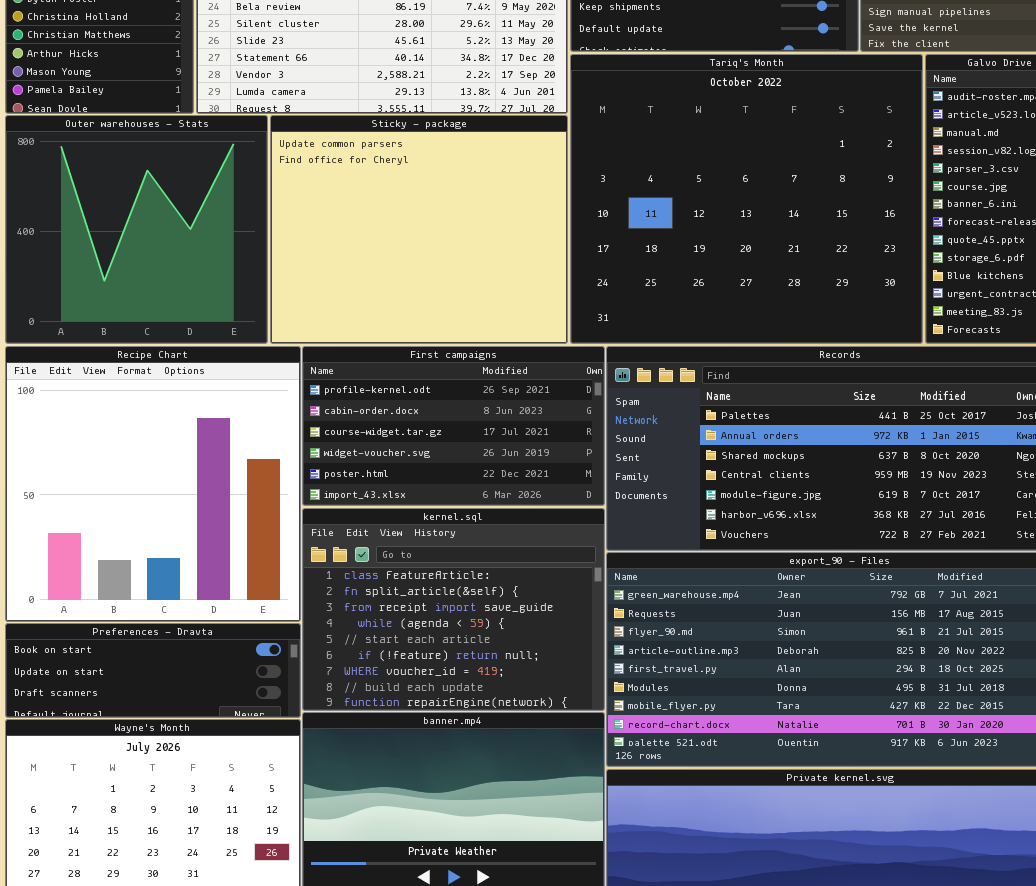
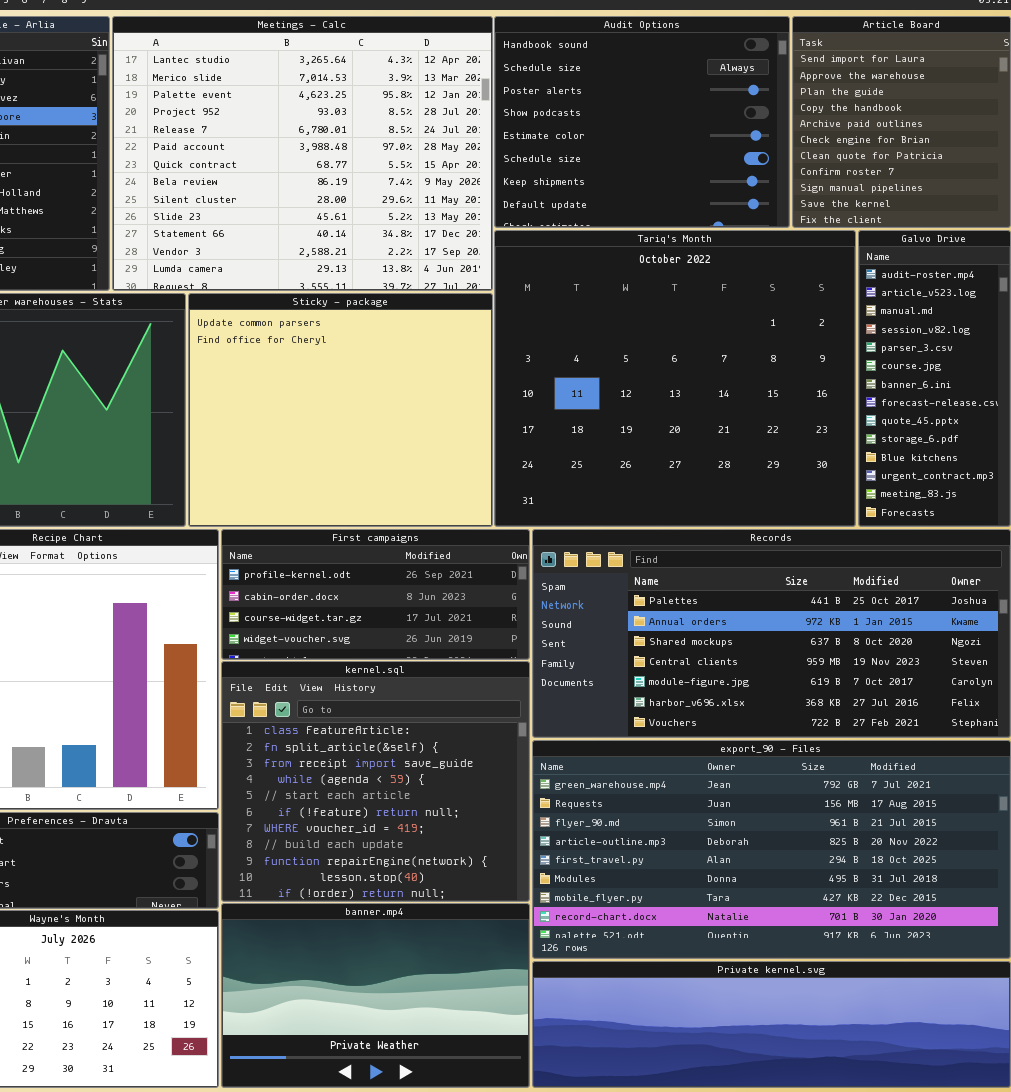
First campaigns: [302,346,605,506] -> [221,529,530,660], resized
kernel.sql: [302,508,605,711] -> [221,661,530,902], resized

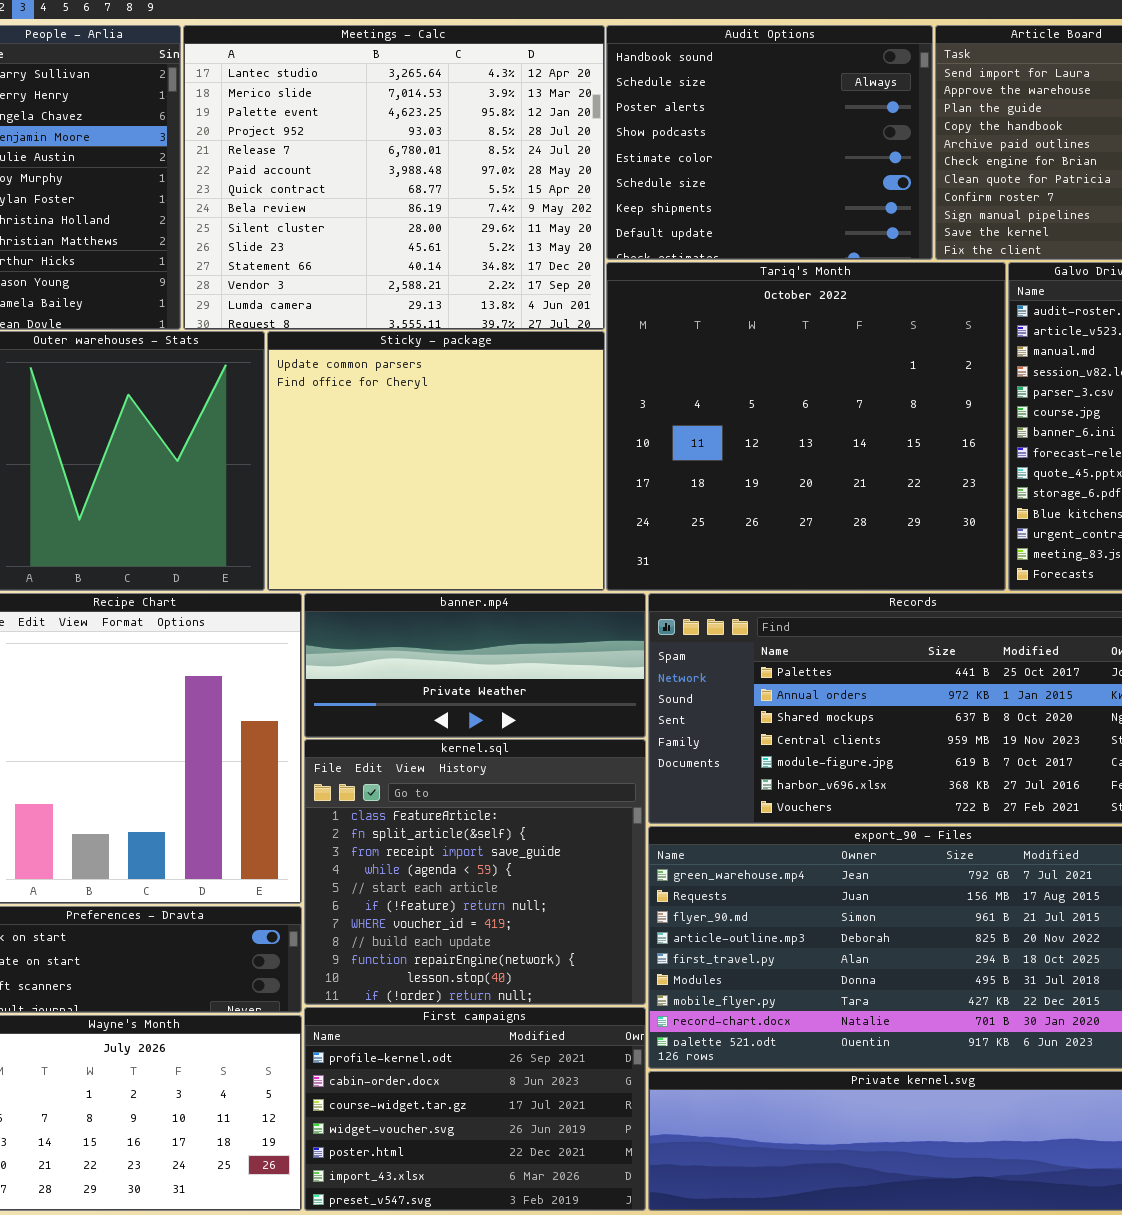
First campaigns: [221,529,530,660] -> [304,1007,646,1211], moved, resized
banner.mp4: [221,903,530,1088] -> [304,593,646,738], moved, resized

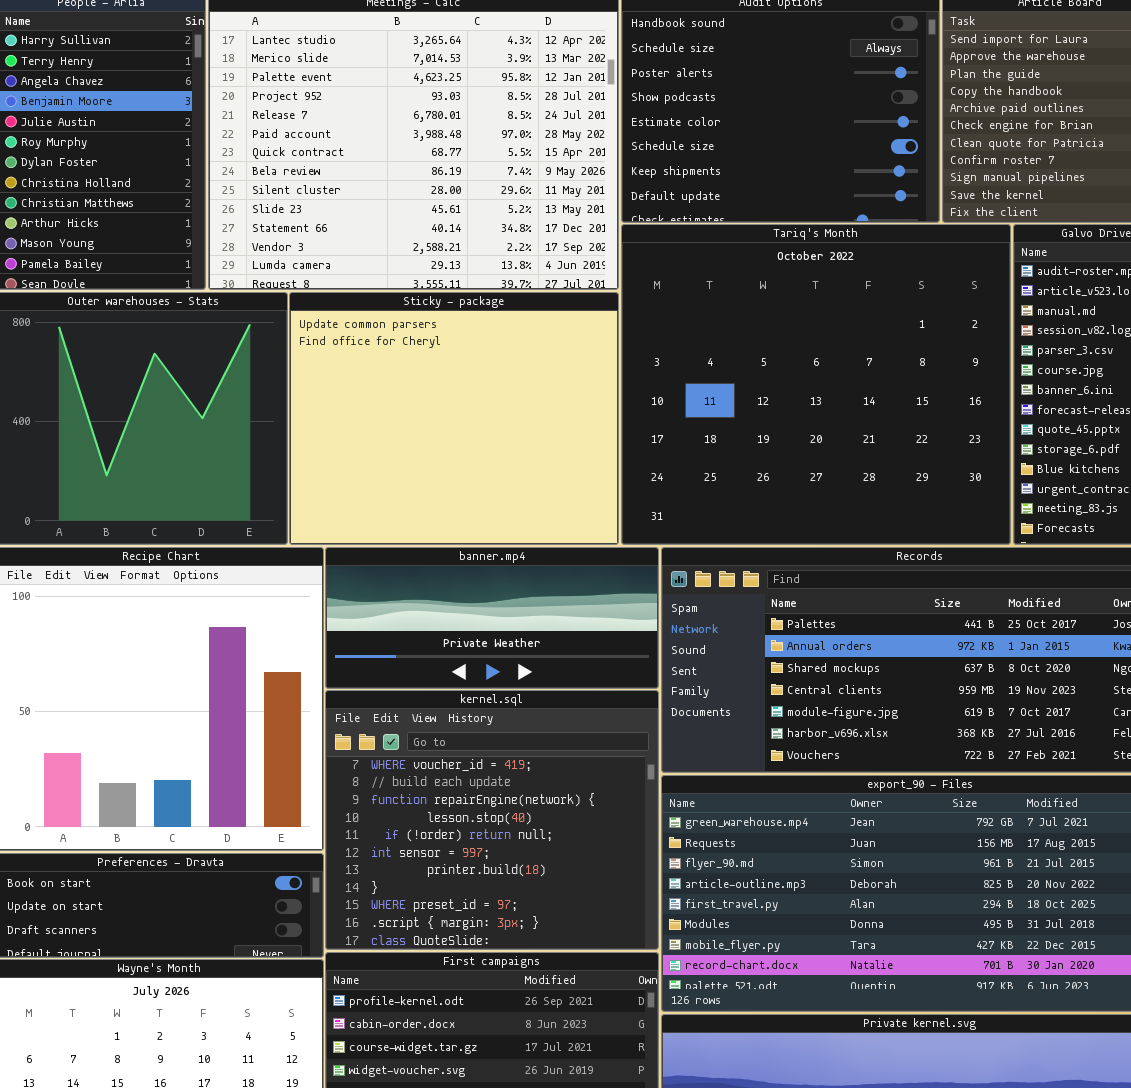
kernel.sql: [304,739,646,1005] -> [325,690,659,950], scrolled down 6 rows

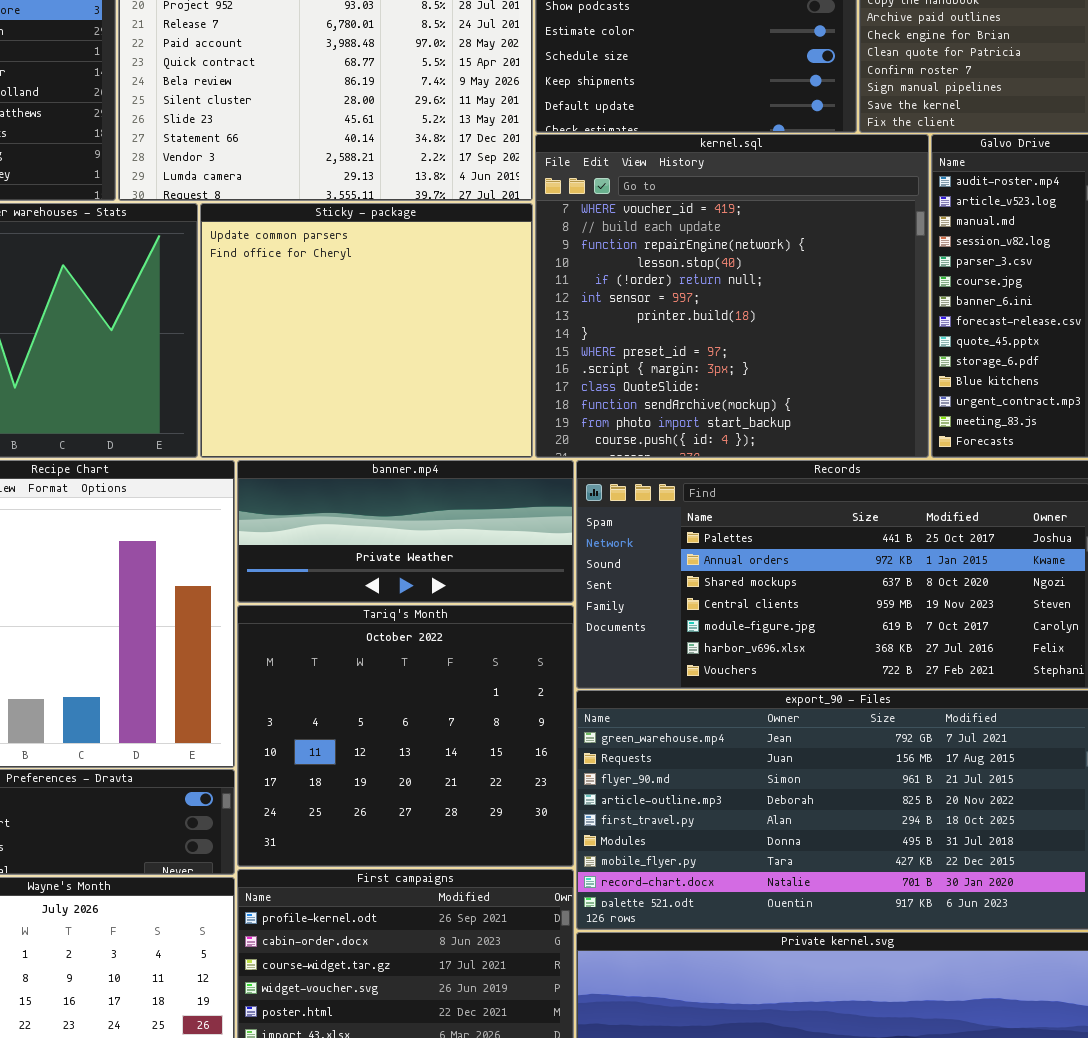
Tariq's Month: [621,224,1011,545] -> [237,605,574,867], moved, resized
kernel.sql: [325,690,659,950] -> [535,134,929,458], moved, resized

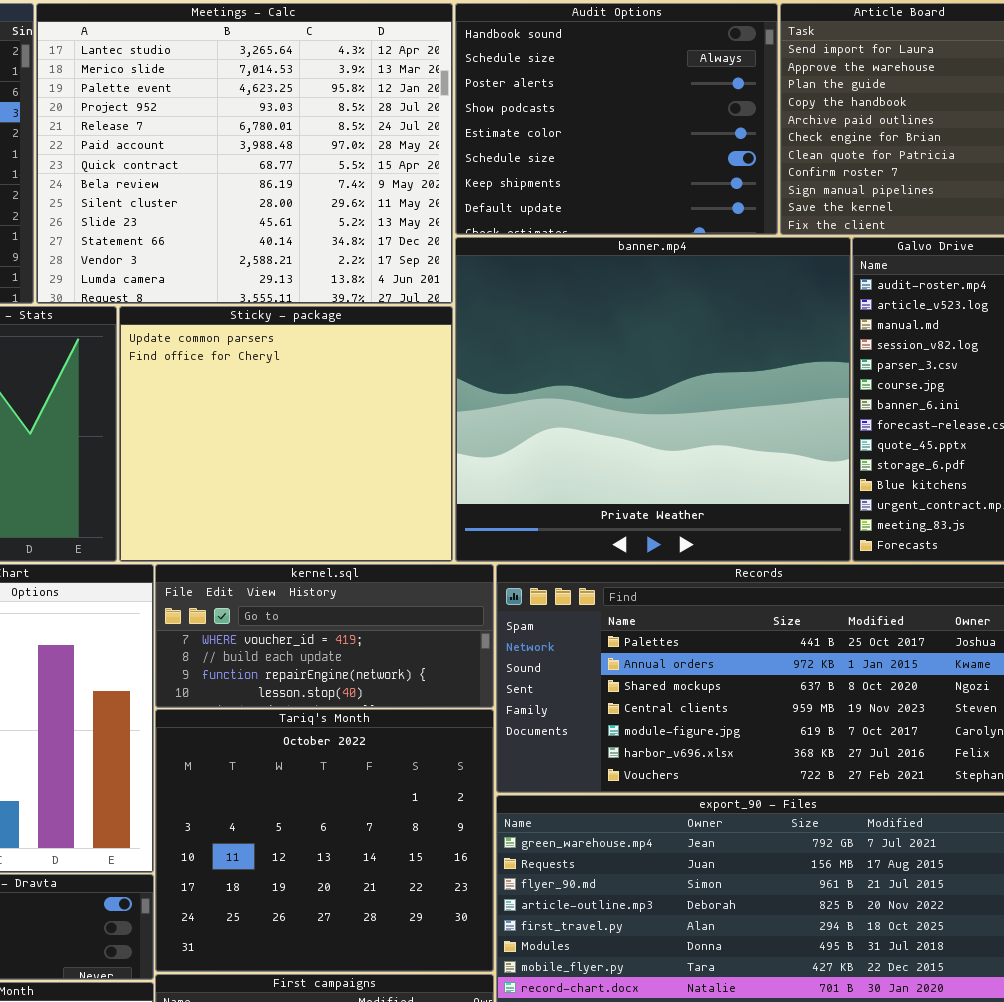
kernel.sql: [535,134,929,458] -> [155,564,494,708], moved, resized
banner.mp4: [237,460,574,603] -> [455,237,851,562], moved, resized

